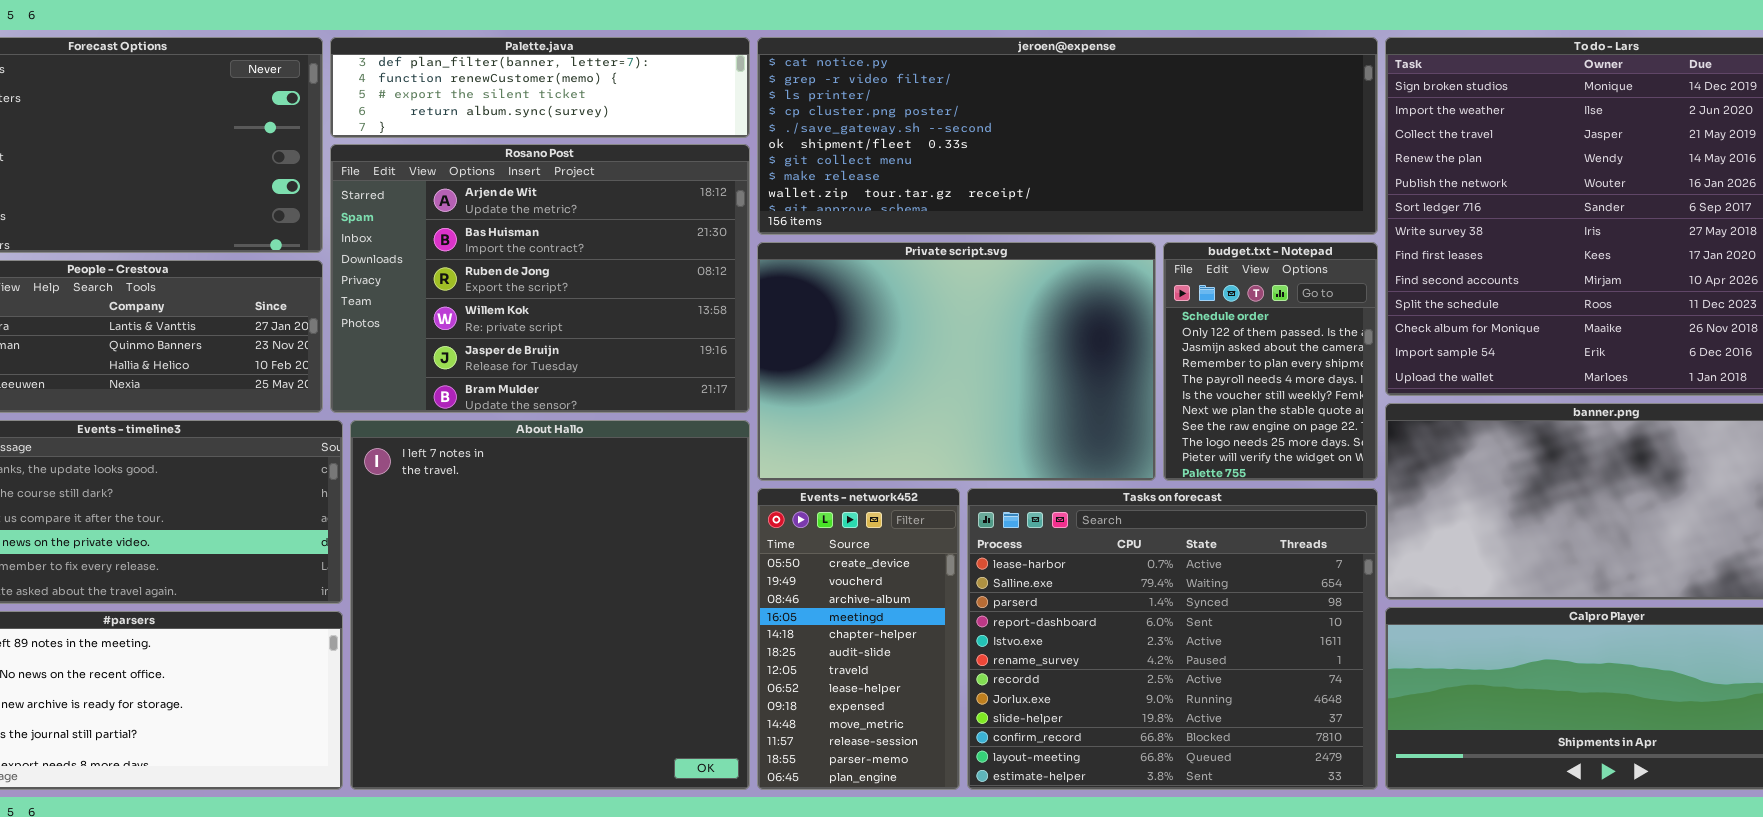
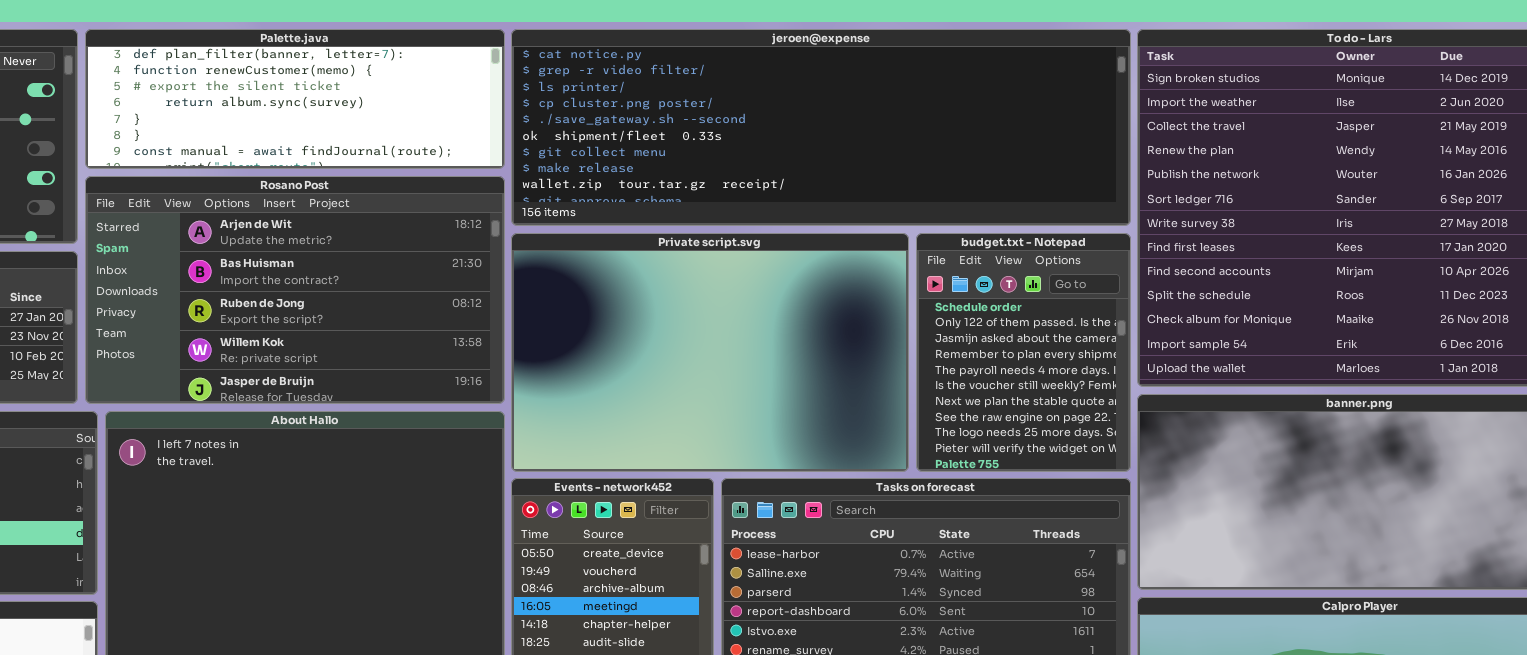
Palette.java: [330,37,750,138] -> [85,29,505,169], resized
Rosano Post: [330,144,750,413] -> [85,176,505,404], resized

